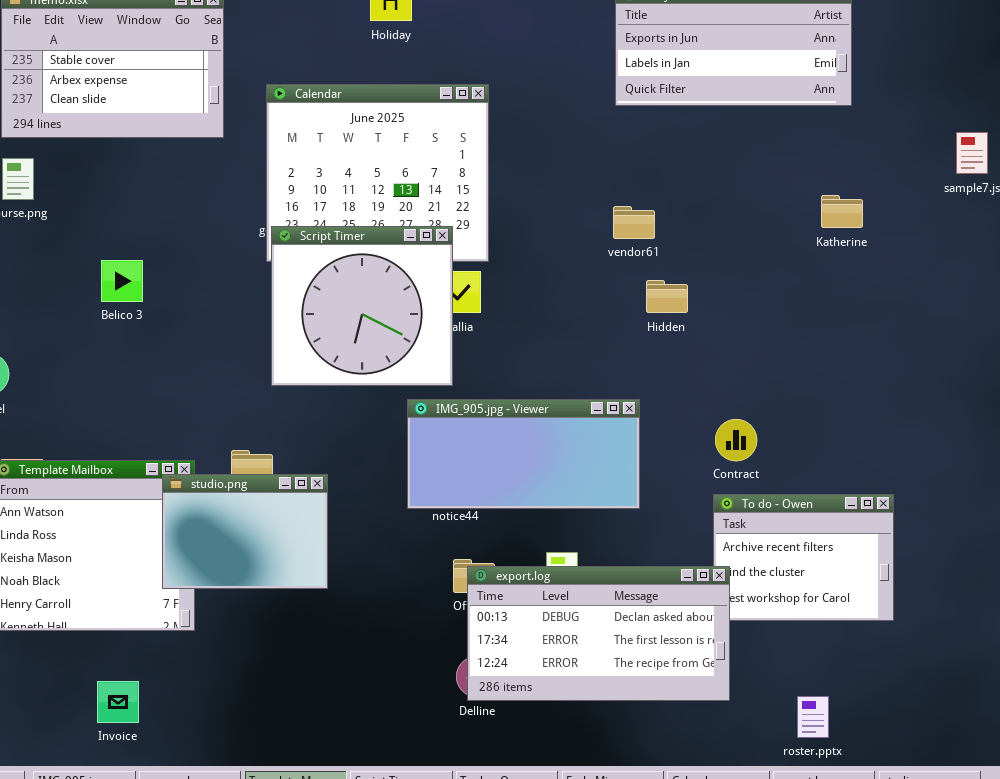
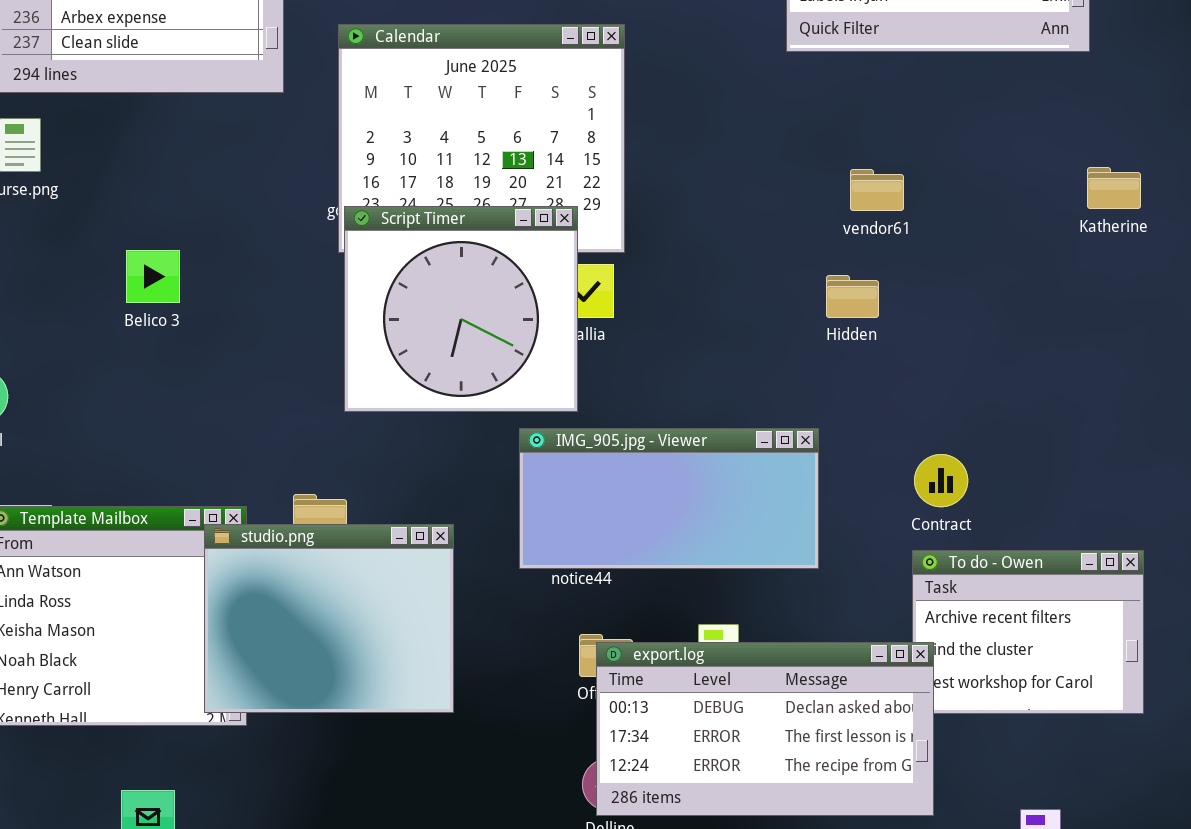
Katherine: [821,195,863,228] -> [1087,167,1141,209], moved
vendor61: [613,206,655,239] -> [850,169,904,211], moved
studio.png: [162,474,328,589] -> [204,524,454,713], resized

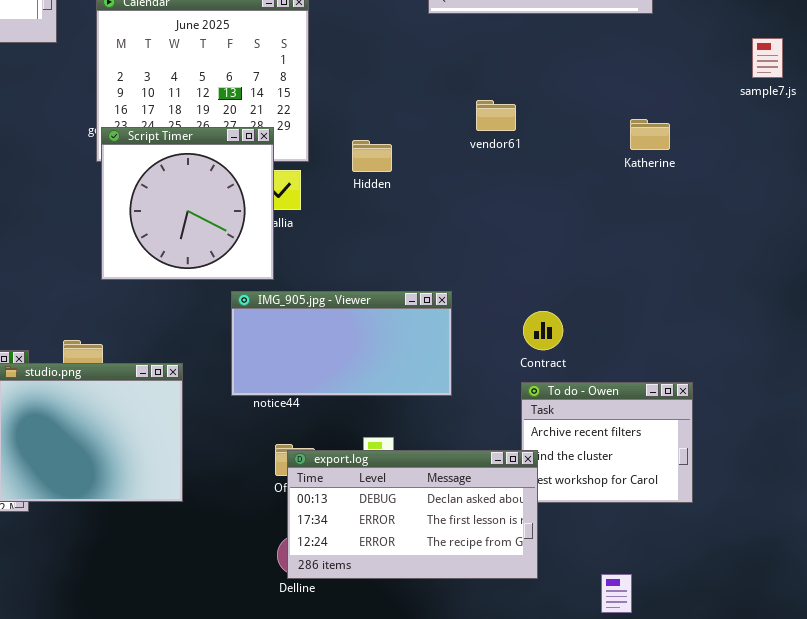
Katherine: [1087,167,1141,209] -> [630,119,670,150], moved
Hidden: [826,275,879,318] -> [352,140,392,172], moved

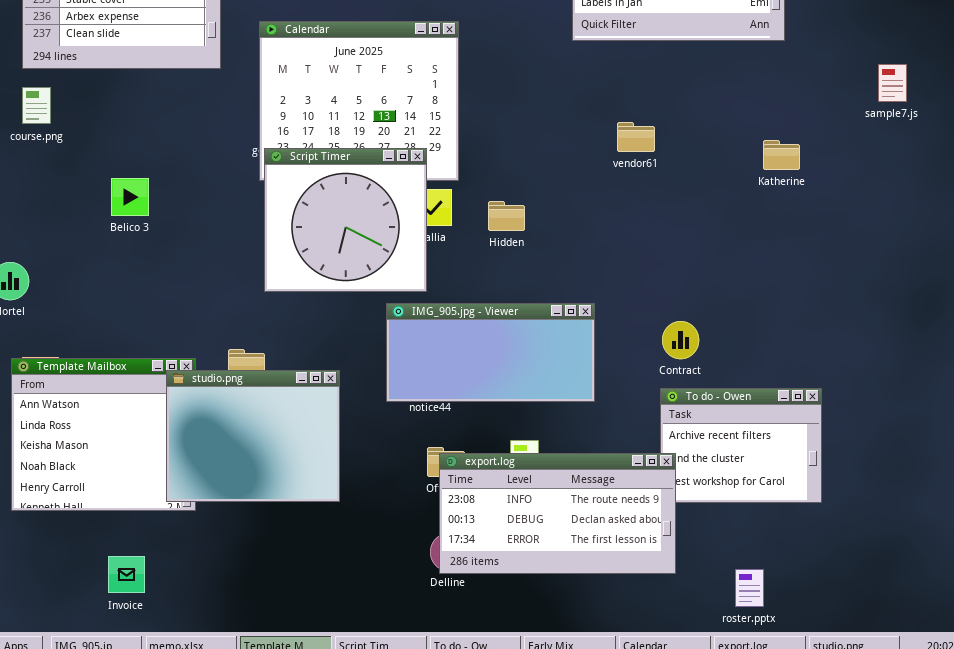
Hidden: [352,140,392,172] -> [488,201,525,231], moved
export.log: [287,450,538,579] -> [439,453,676,574], scrolled up 1 row

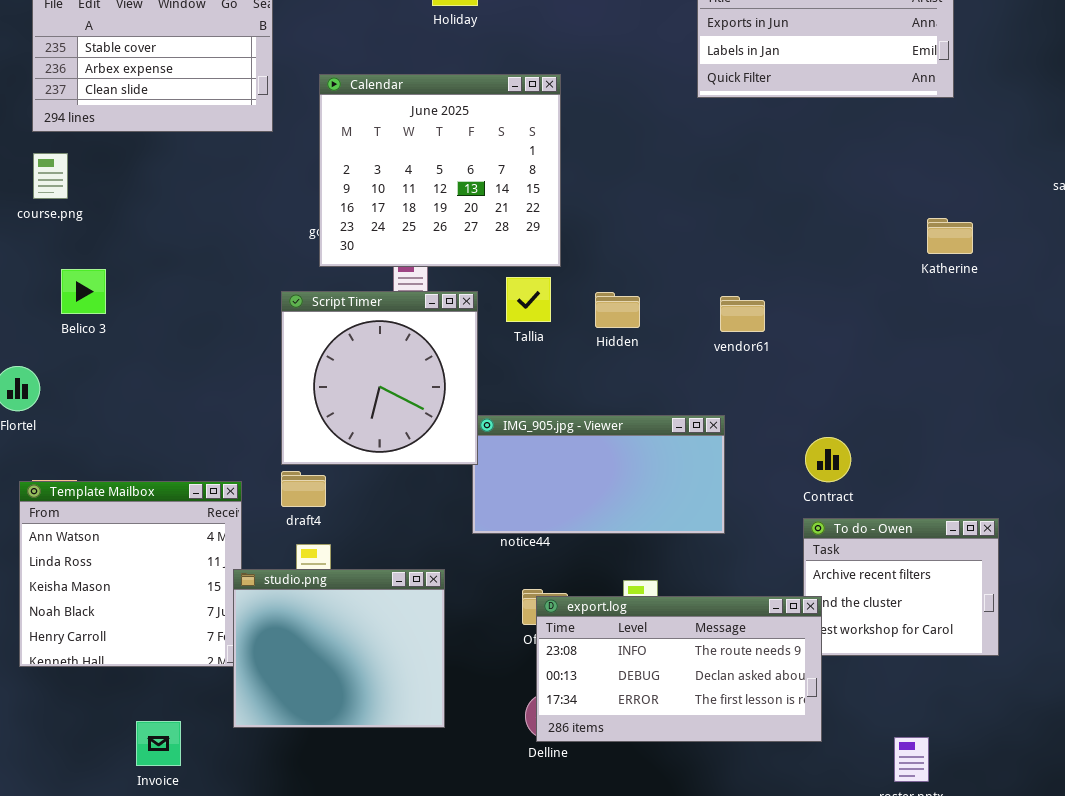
vendor61: [617,122,655,152] -> [720,296,765,332], moved
Script Timer: [264,148,427,292] -> [281,291,478,465], moved
Belico 3: [111,178,149,216] -> [61,269,106,314], moved
studio.png: [166,370,340,502] -> [233,569,445,728], moved

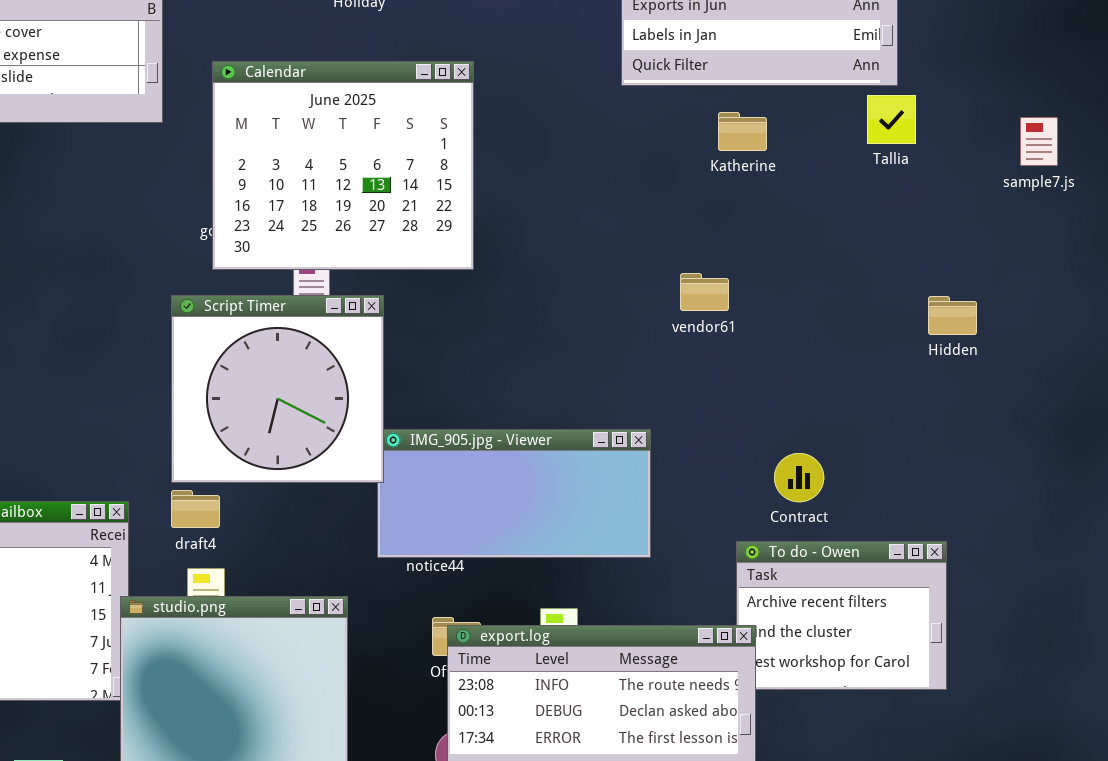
Katherine: [927,218,973,254] -> [718,112,767,151], moved
Tallia: [506,277,551,322] -> [867,95,916,144], moved
Hidden: [595,292,640,328] -> [928,296,977,335], moved
vendor61: [720,296,765,332] -> [680,273,729,311], moved
Contract: [805,437,851,482] -> [774,453,824,502], moved

